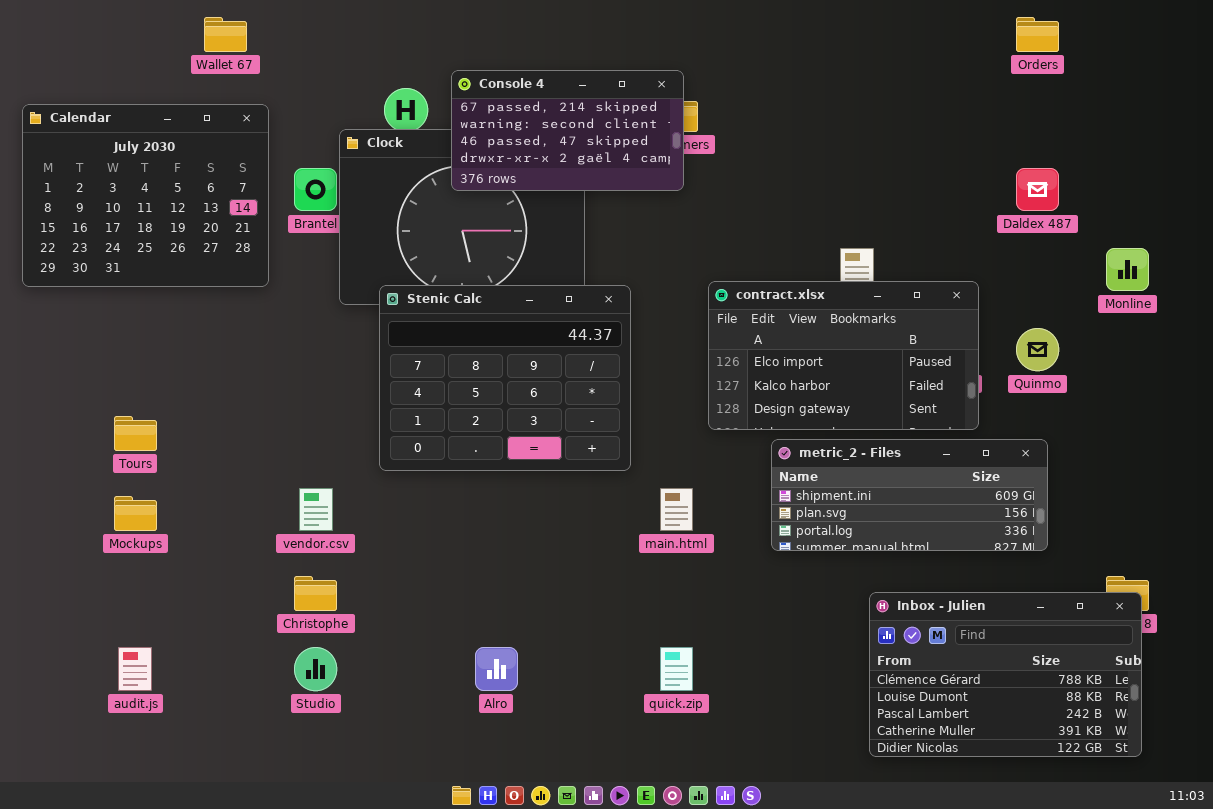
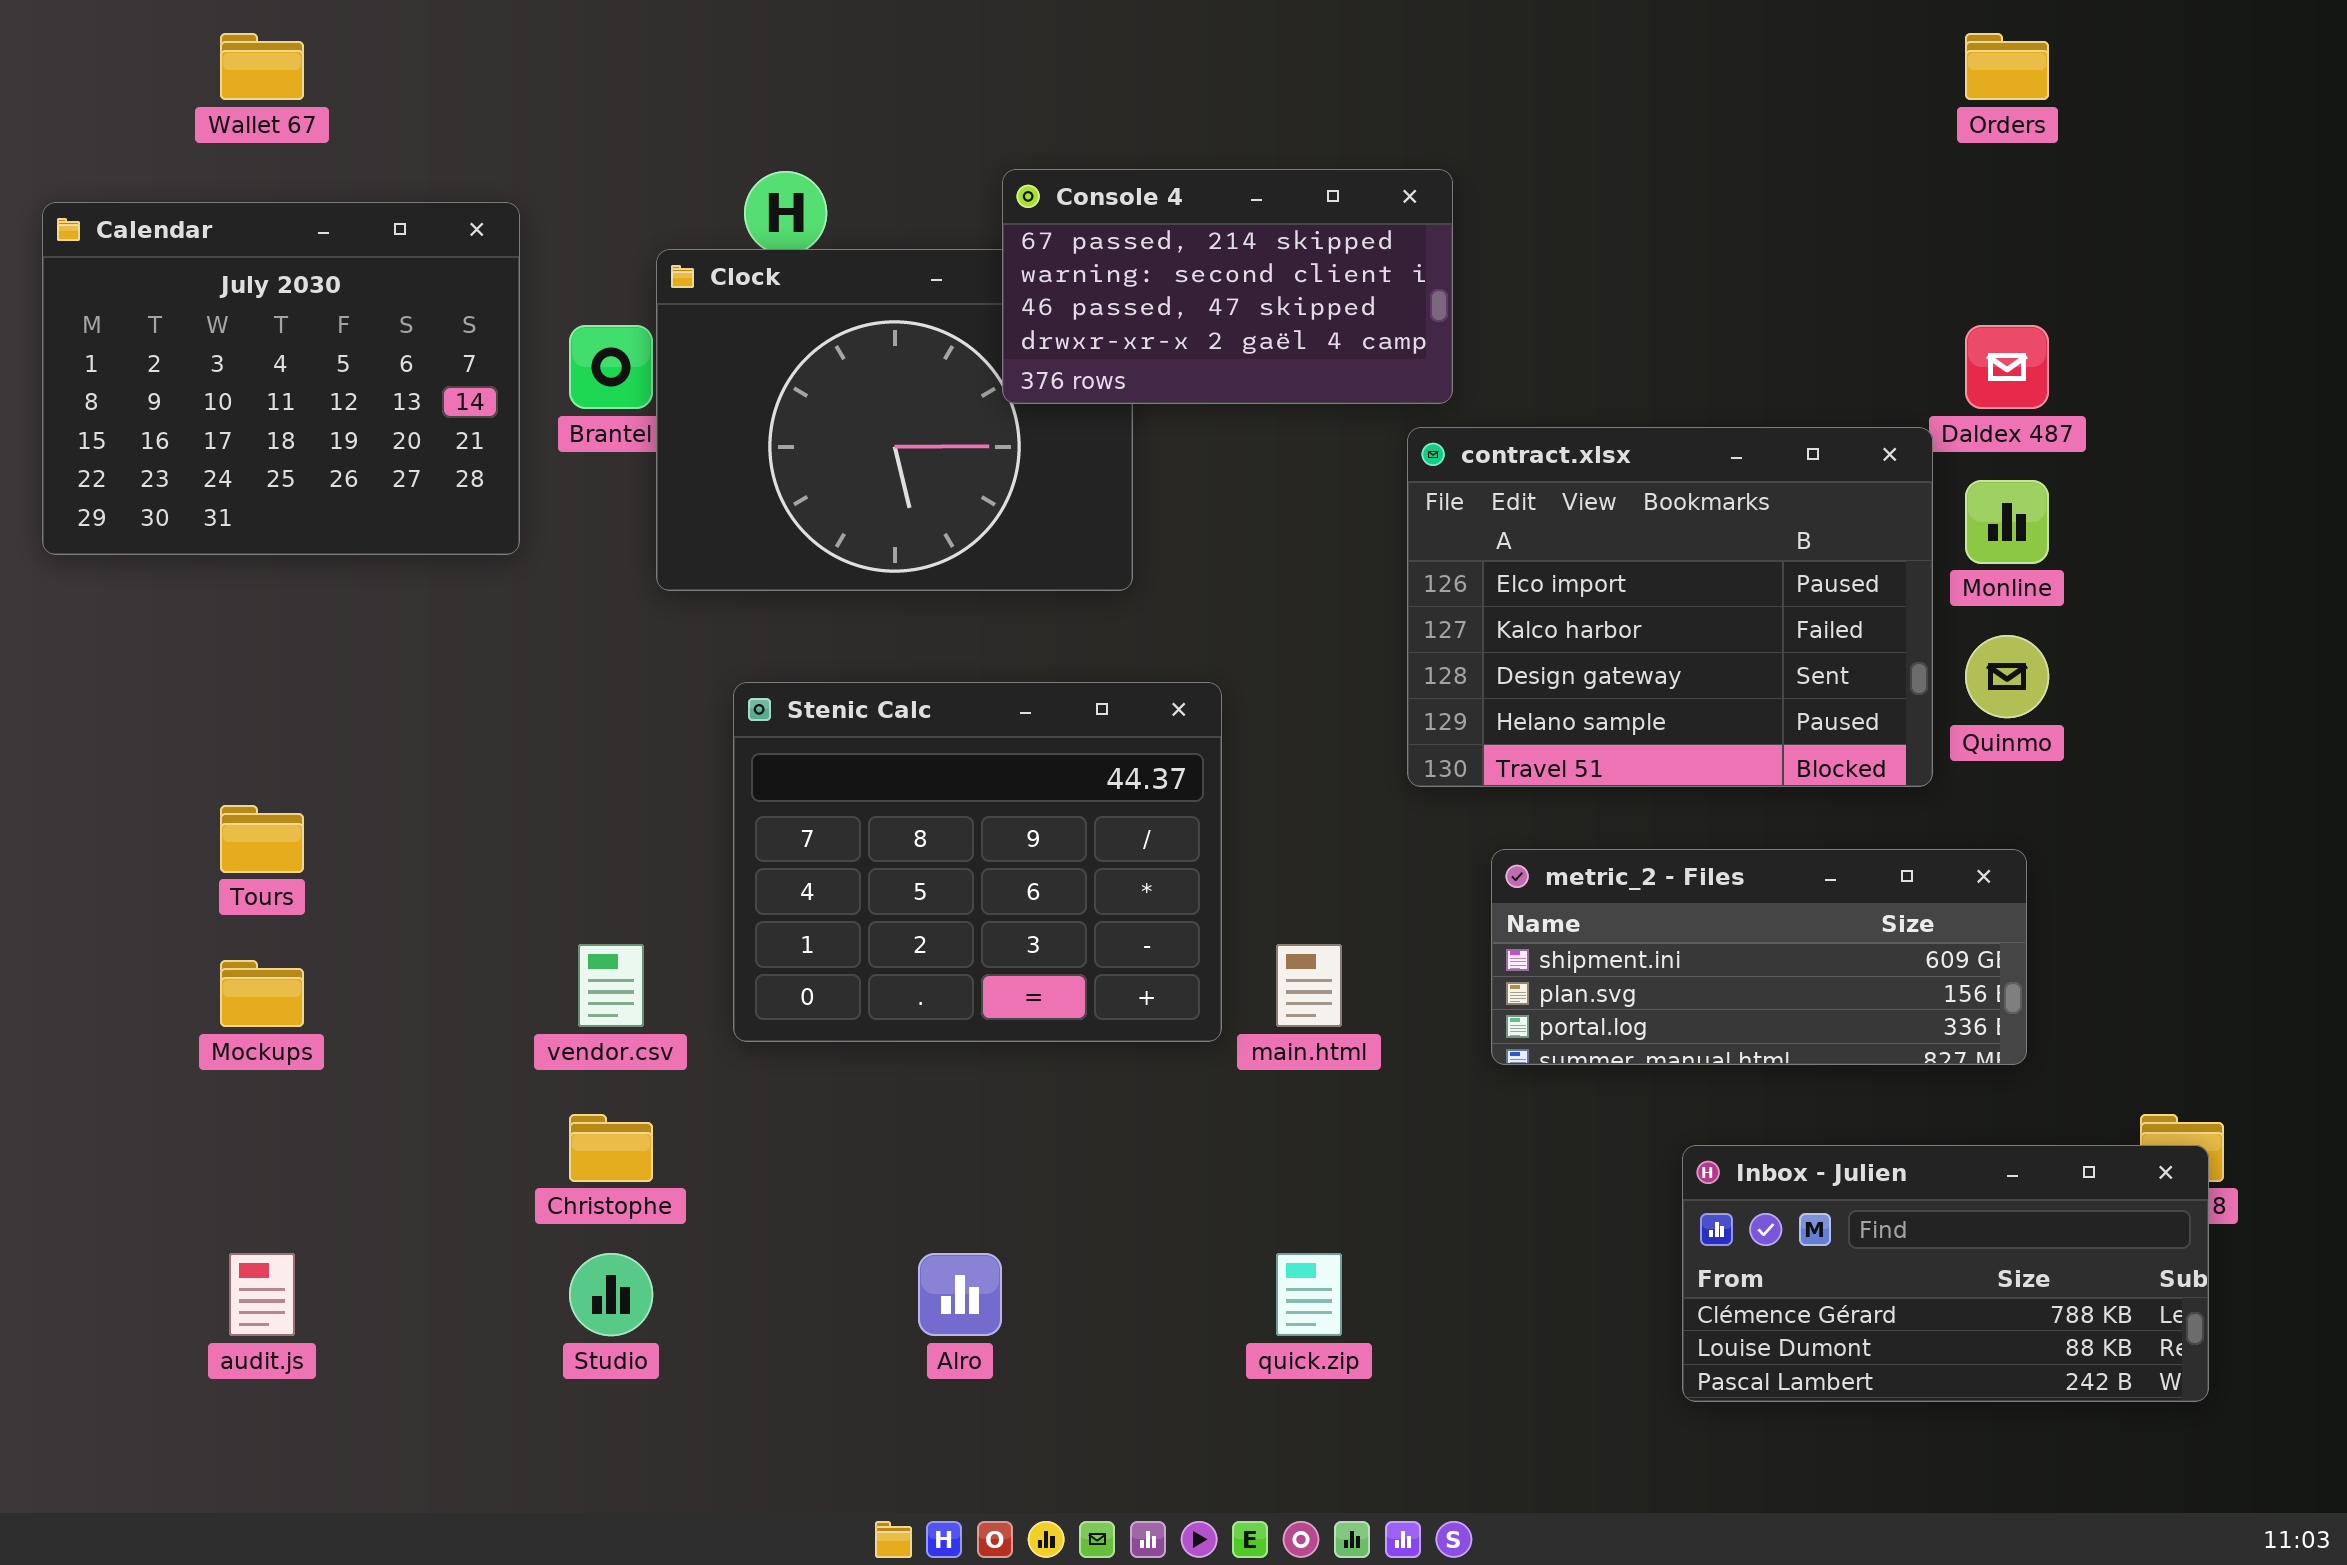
Wallet 67: [204,17,247,52] -> [220,33,304,100], moved
Console 4: [451,70,684,191] -> [1002,169,1453,404], moved
Monline: [1106,248,1149,291] -> [1965,480,2049,564], moved
contract.xlsx: [708,281,979,430] -> [1407,427,1933,787], moved, resized
Stenic Calc: [379,285,631,471] -> [733,682,1222,1042], moved
Inbox - Julien: [869,592,1142,757] -> [1682,1145,2209,1402], resized

